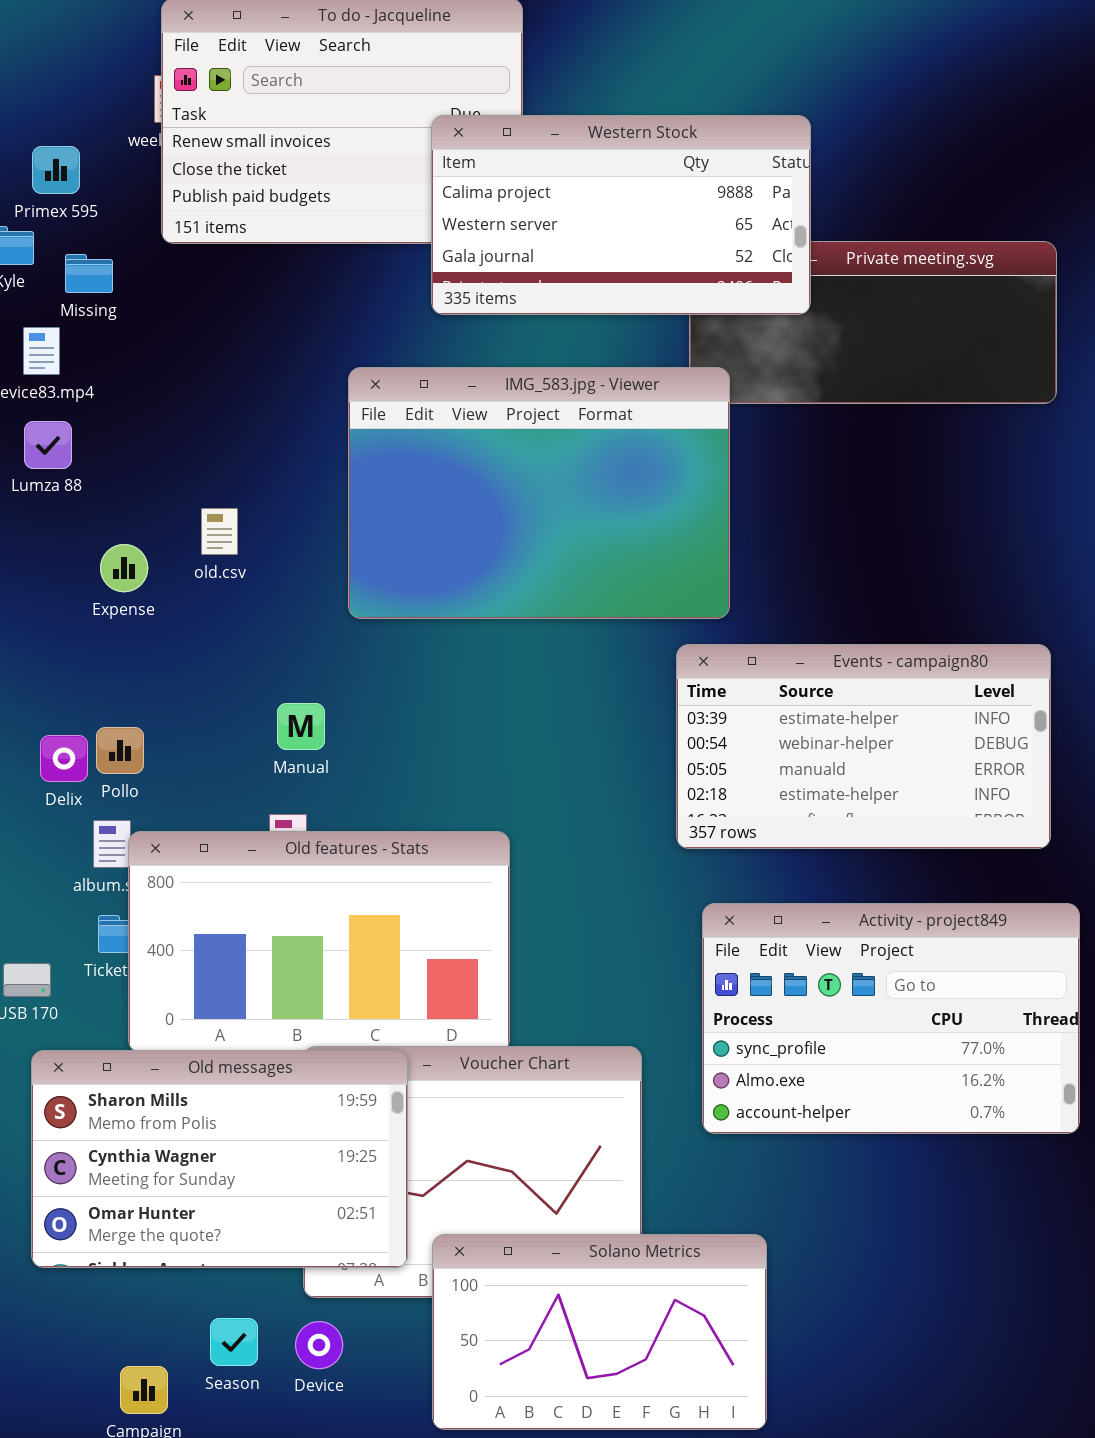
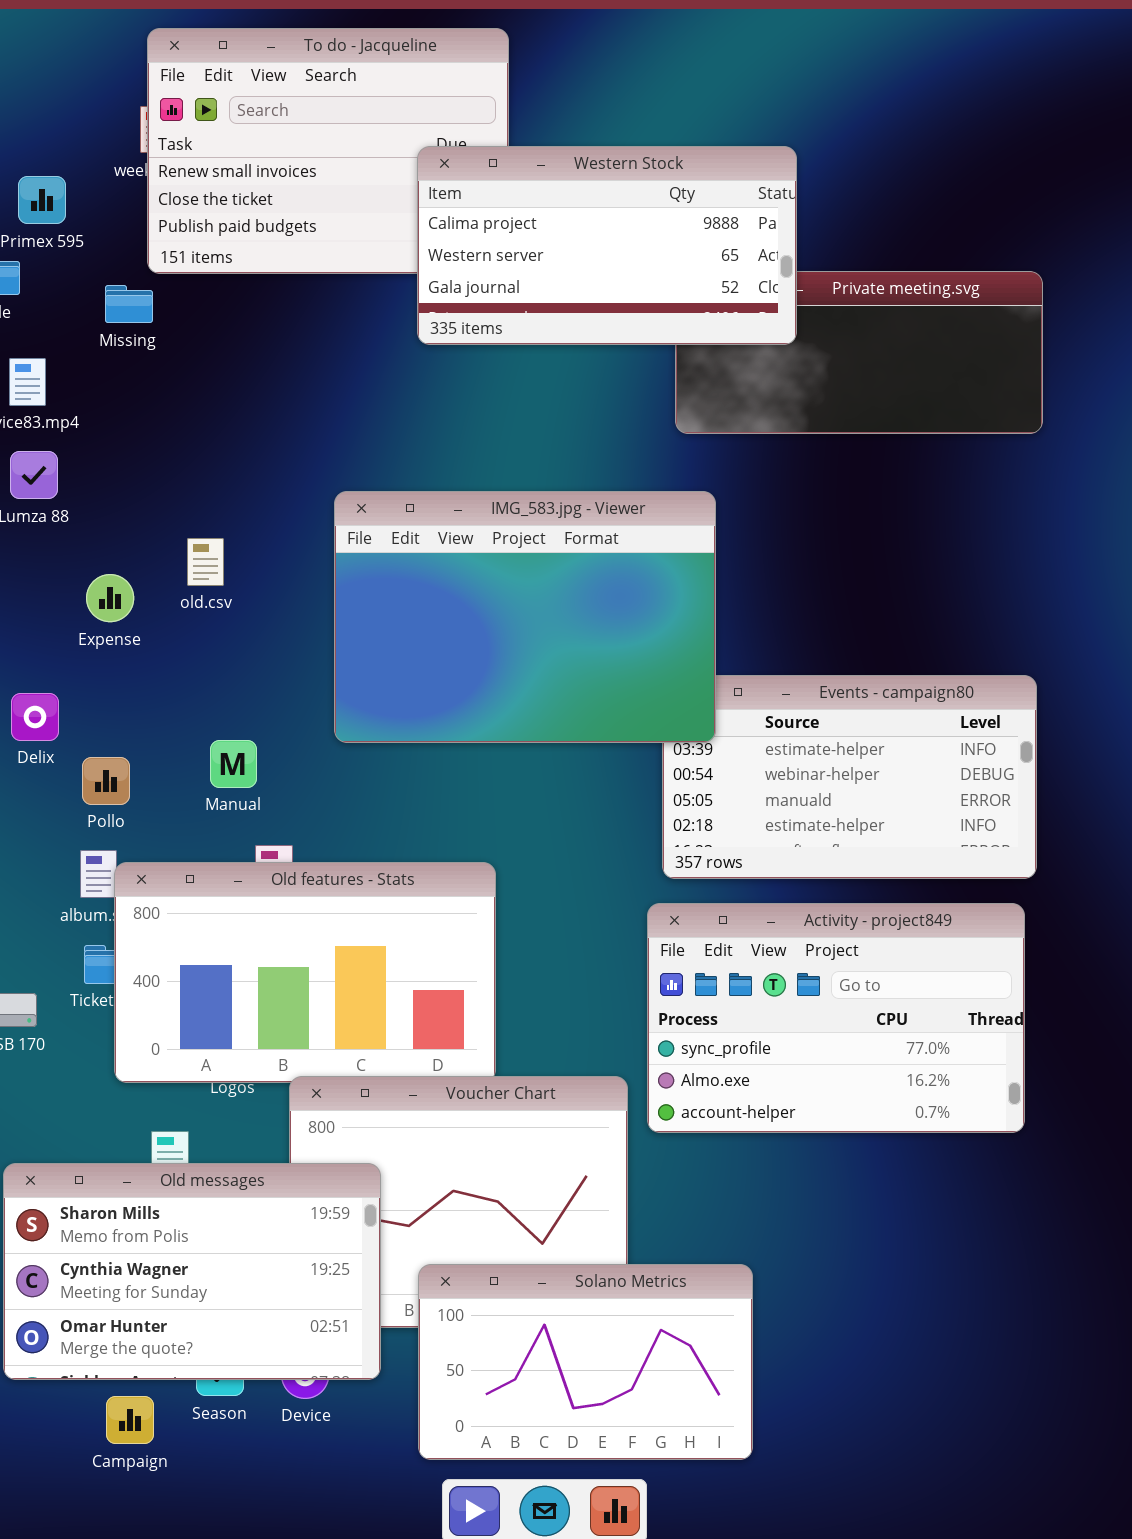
Missing: [65,254,113,293] -> [105,285,153,323], moved
IMG_583.jpg - Viewer: [348,367,730,619] -> [334,491,716,743], moved
Manual: [277,703,325,750] -> [210,740,257,788], moved
Delix: [40,735,88,782] -> [11,693,59,741], moved
Activity - project849: [702,903,1080,1134] -> [647,903,1025,1133], moved
Old messages: [31,1050,408,1268] -> [3,1163,381,1380], moved

